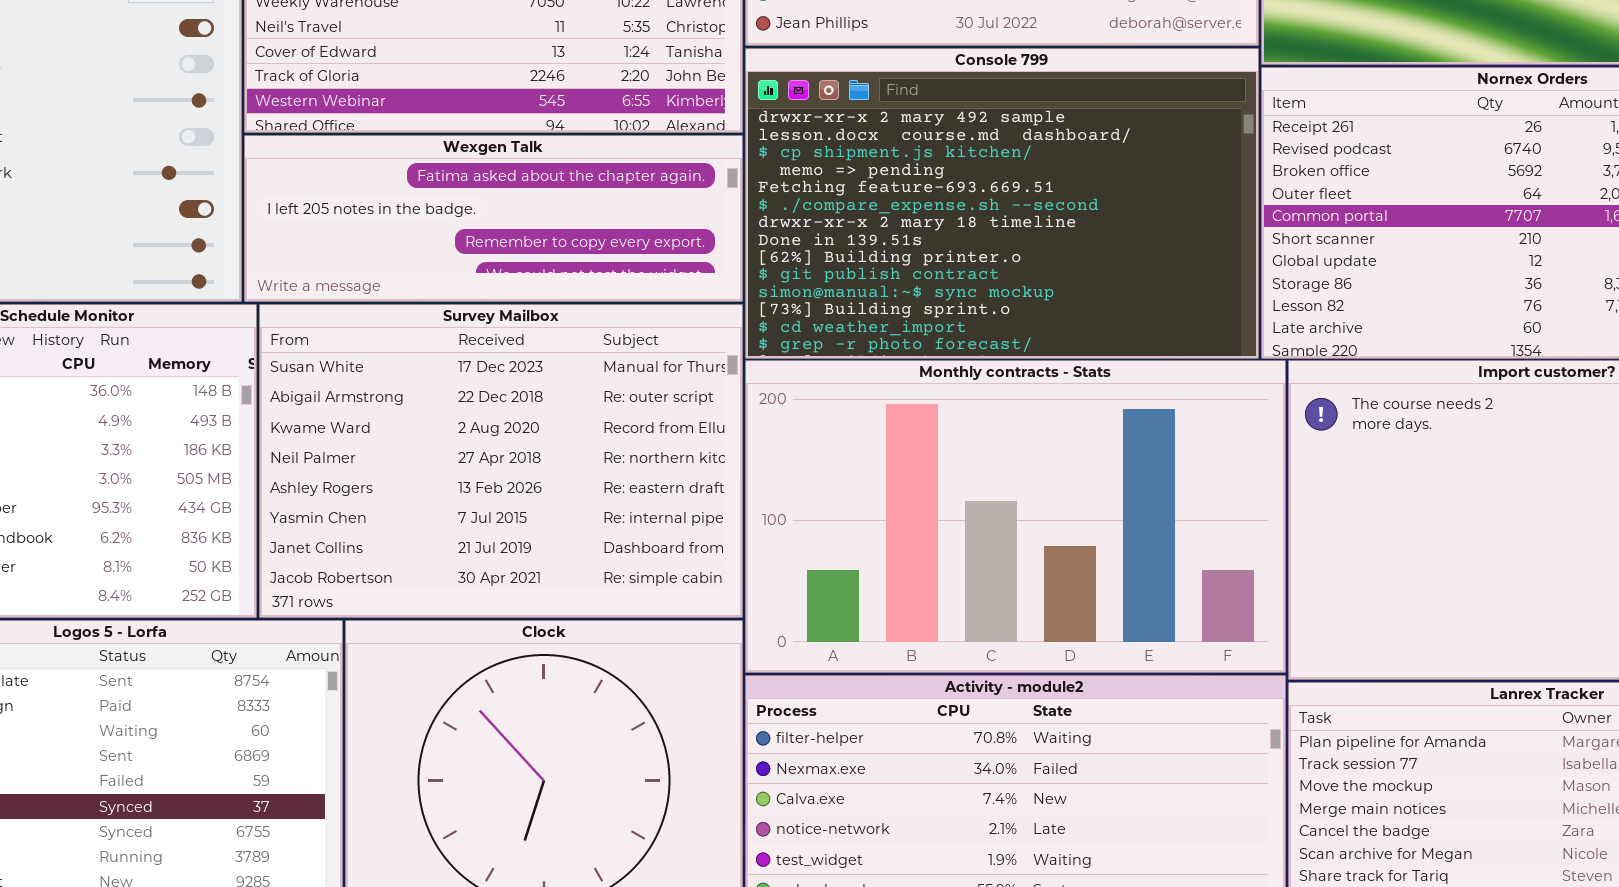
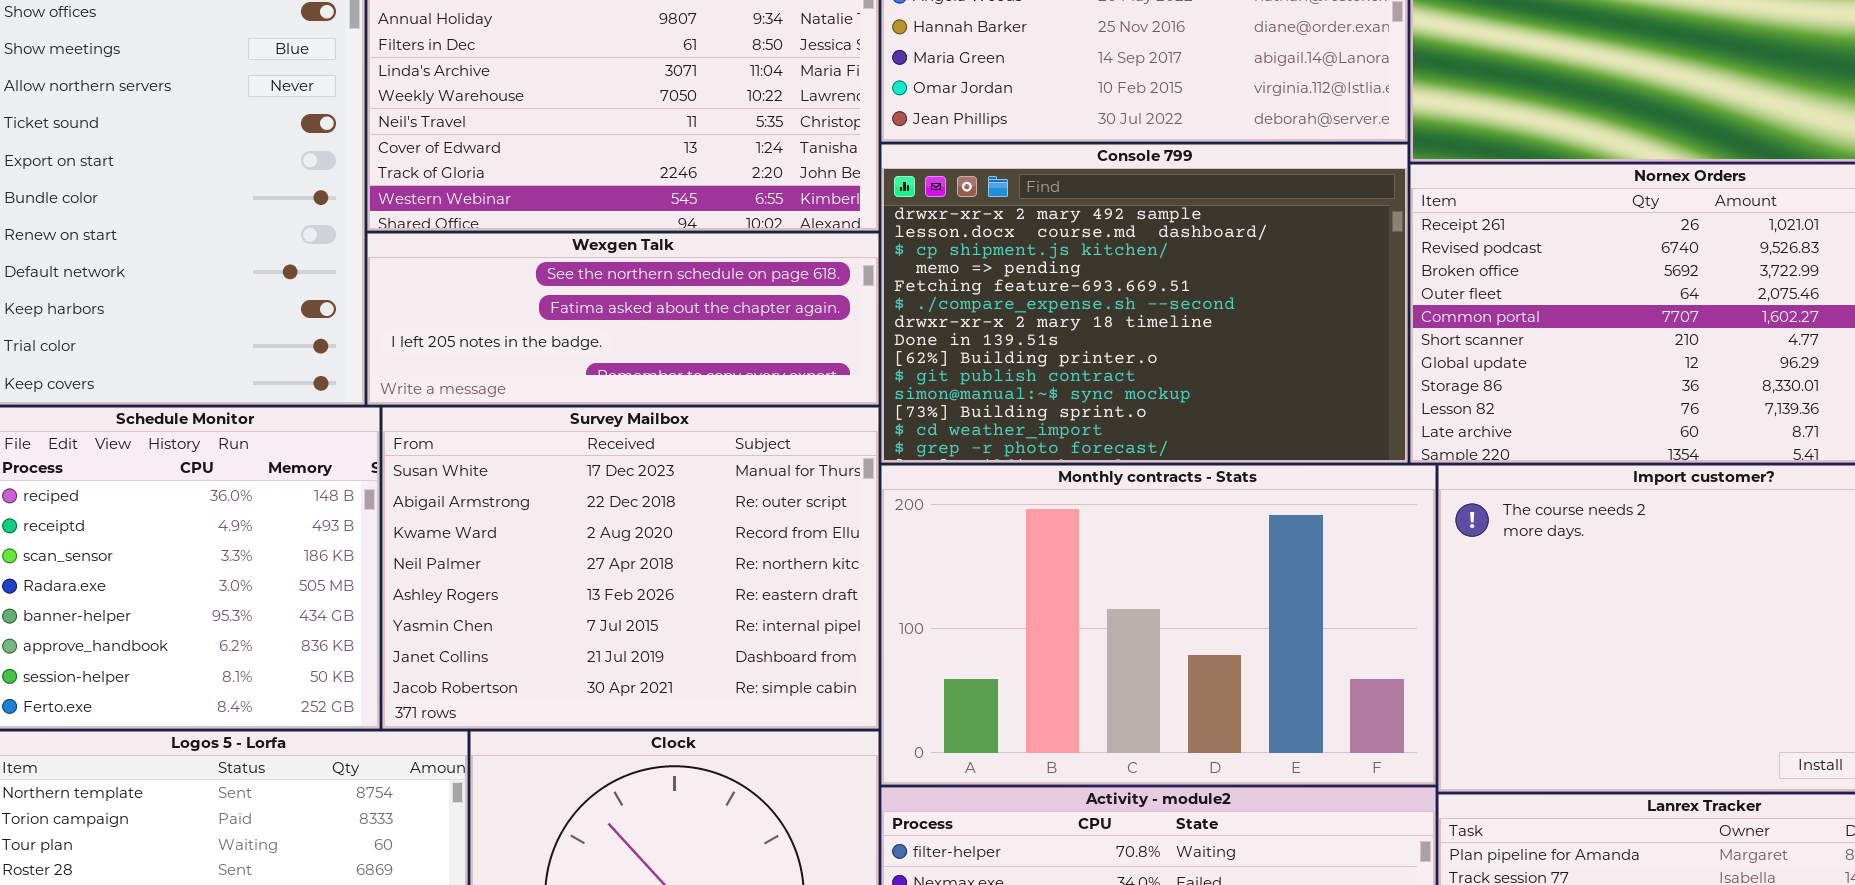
Wexgen Talk: [244,135,743,302] -> [367,233,879,405], scrolled up 1 row

